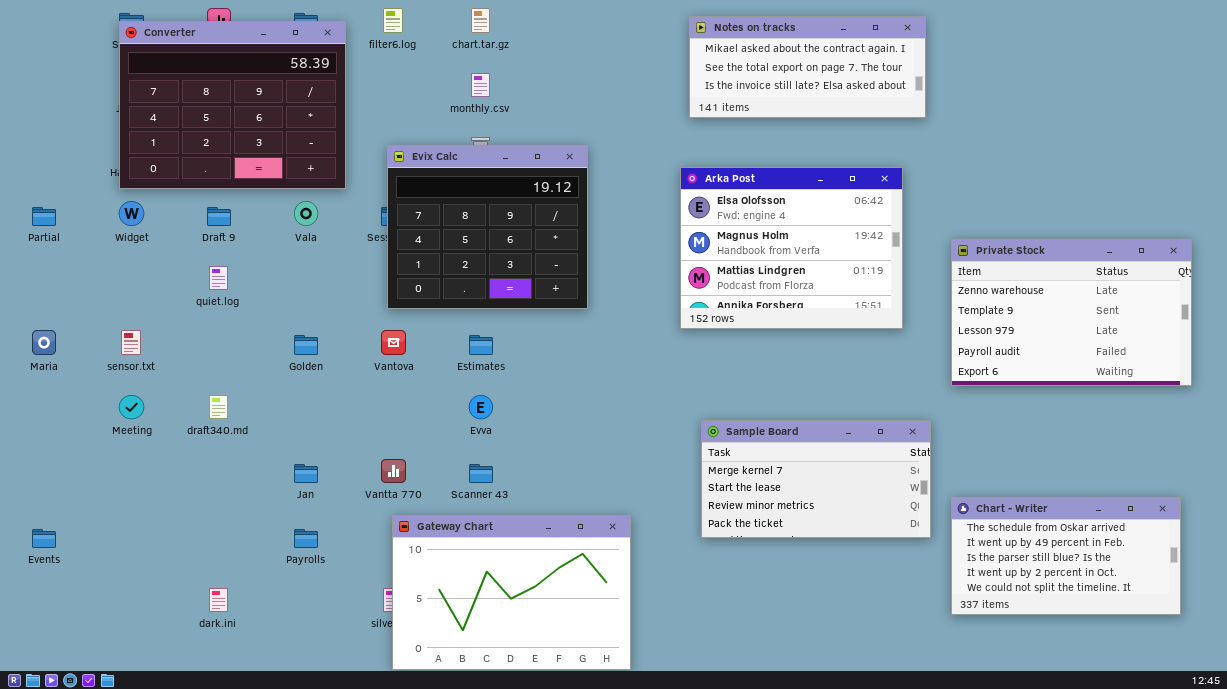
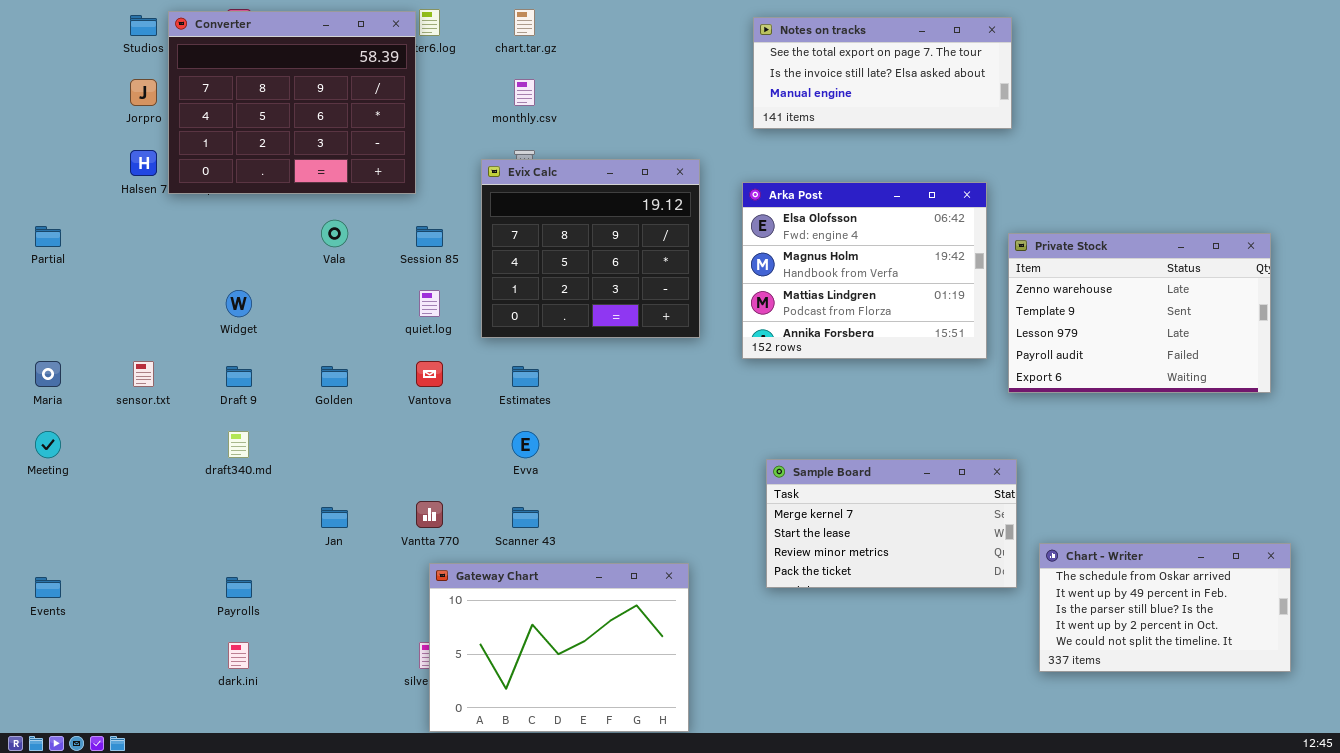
Notes on tracks: [689,16,926,118] -> [753,17,1012,129], scrolled down 1 row
Converter: [119,21,346,189] -> [168,11,416,194], moved
Evix Calc: [387,145,588,309] -> [481,159,700,338], moved
Widget: [119,201,144,226] -> [226,290,252,317], moved
Draft 9: [207,207,231,226] -> [226,366,252,387], moved
Private Stock: [951,239,1192,386] -> [1008,233,1271,393], moved
quiet.log: [209,266,228,290] -> [419,290,440,317], moved
Meeting: [119,395,144,419] -> [35,431,61,458], moved
Payrolls: [294,529,318,548] -> [226,577,252,598], moved

